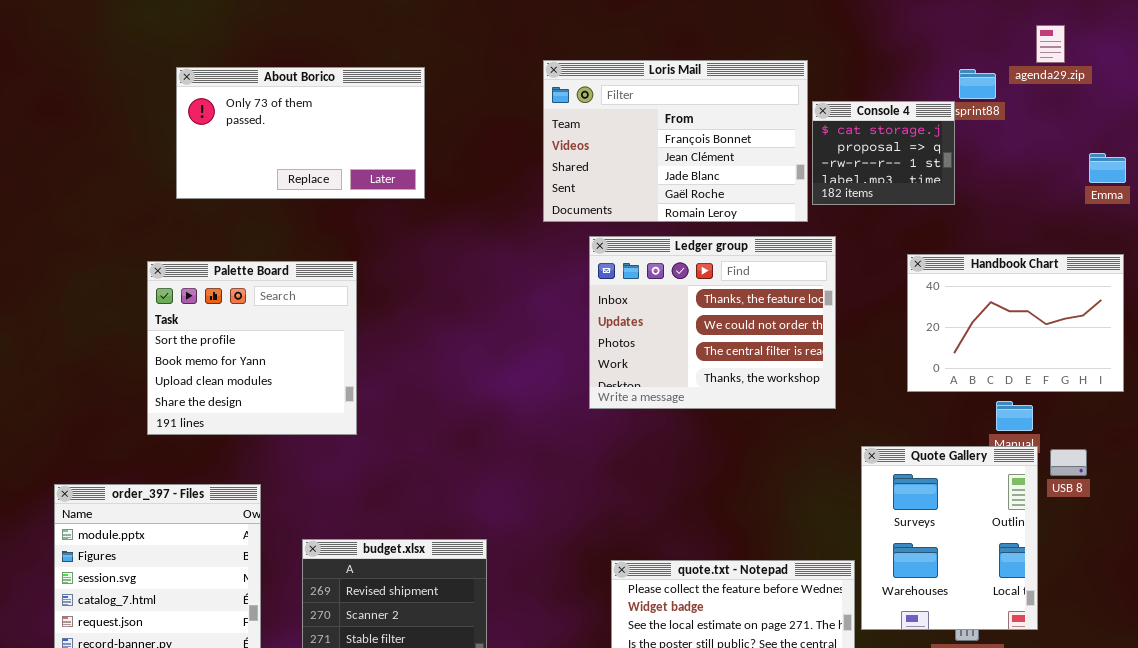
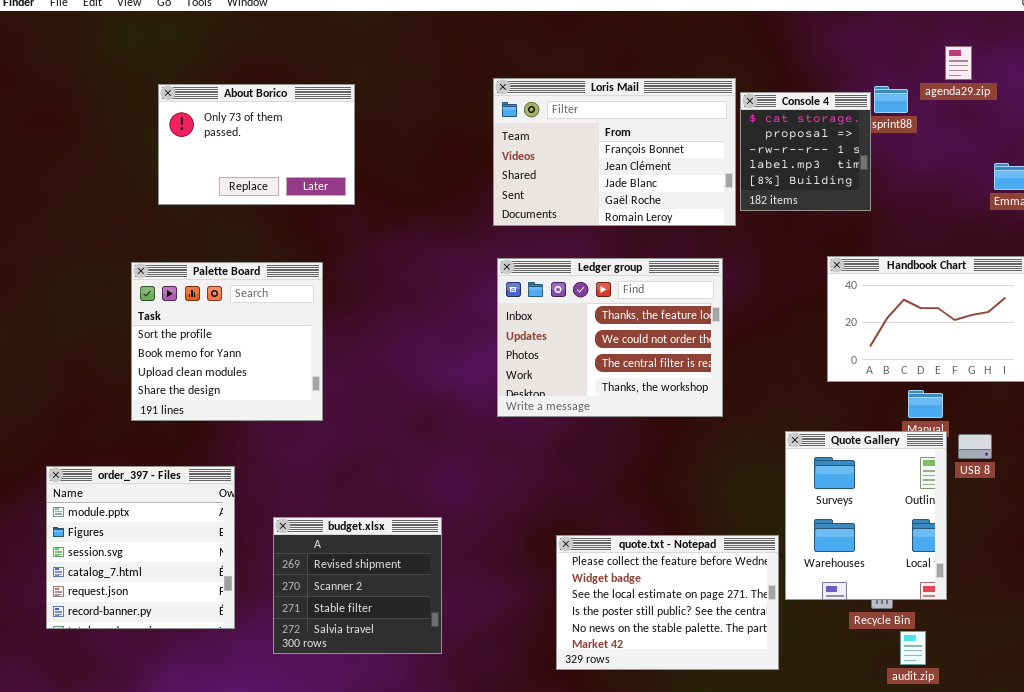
About Borico: [176,67,425,199] -> [158,84,355,205], resized
Console 4: [812,101,955,205] -> [740,92,871,211], resized
Ledger group: [589,236,836,409] -> [497,258,723,417], moved

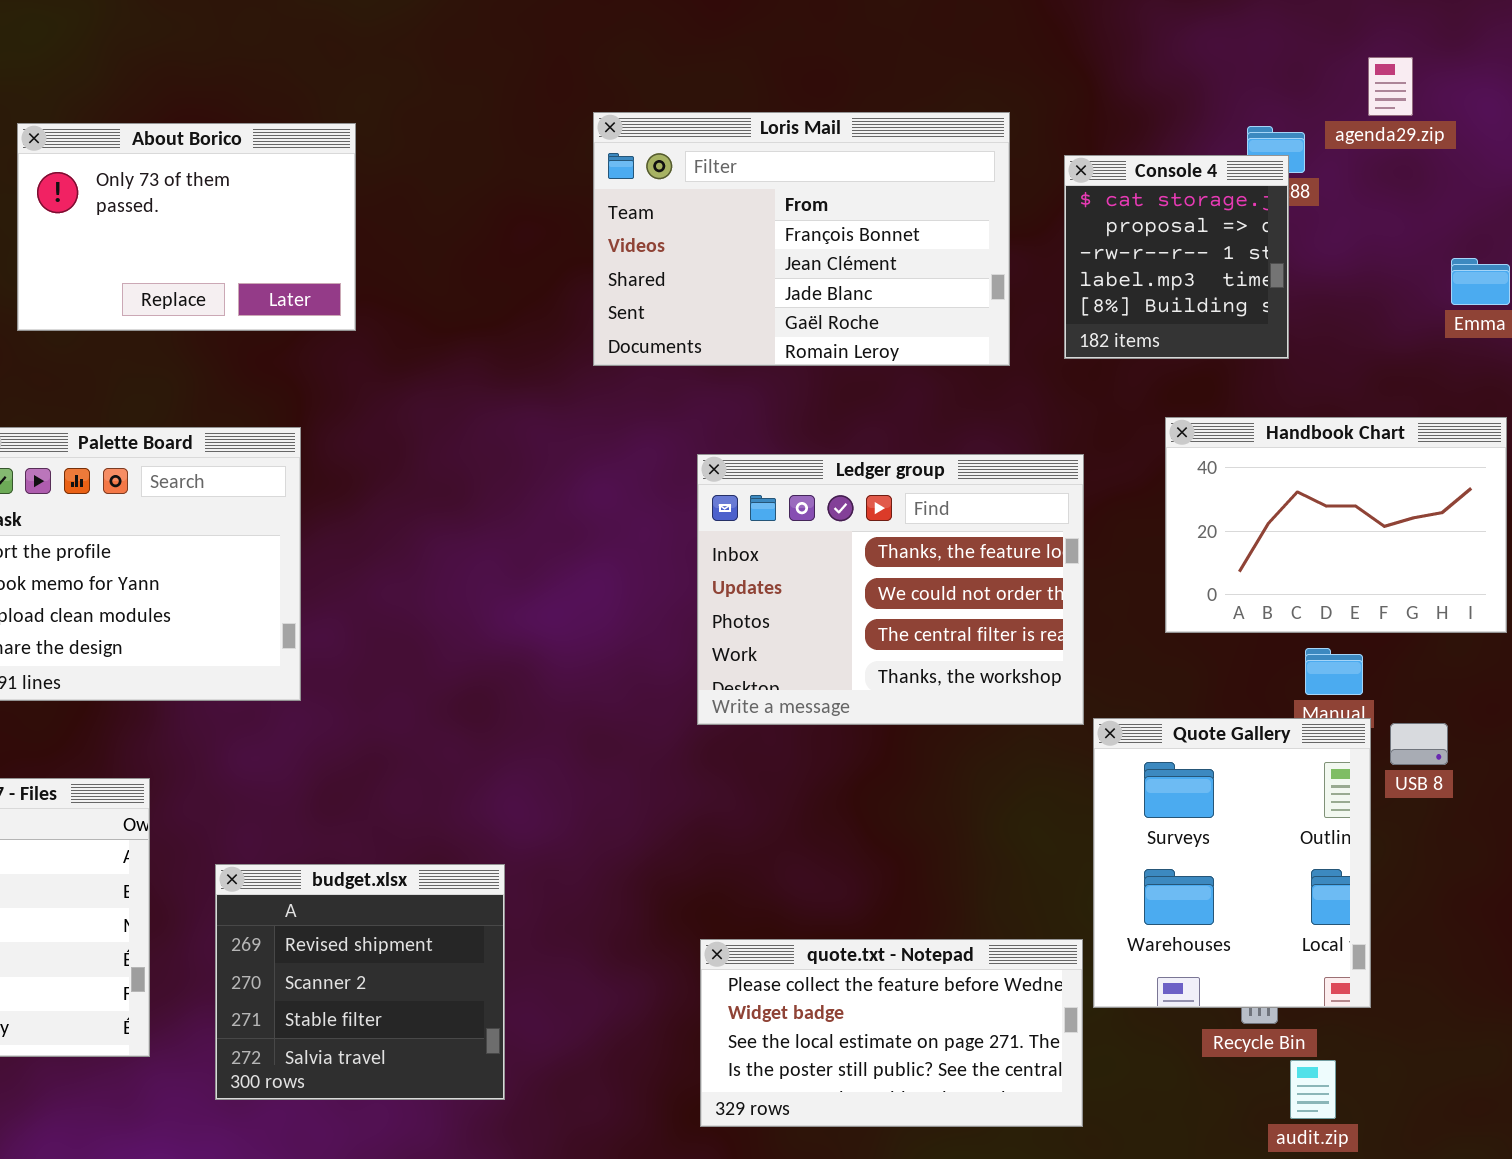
Console 4: [740,92,871,211] -> [1064,155,1289,359], moved
Ledger group: [497,258,723,417] -> [697,454,1084,725], moved
quote.txt - Notepad: [556,535,779,670] -> [700,939,1083,1127], resized

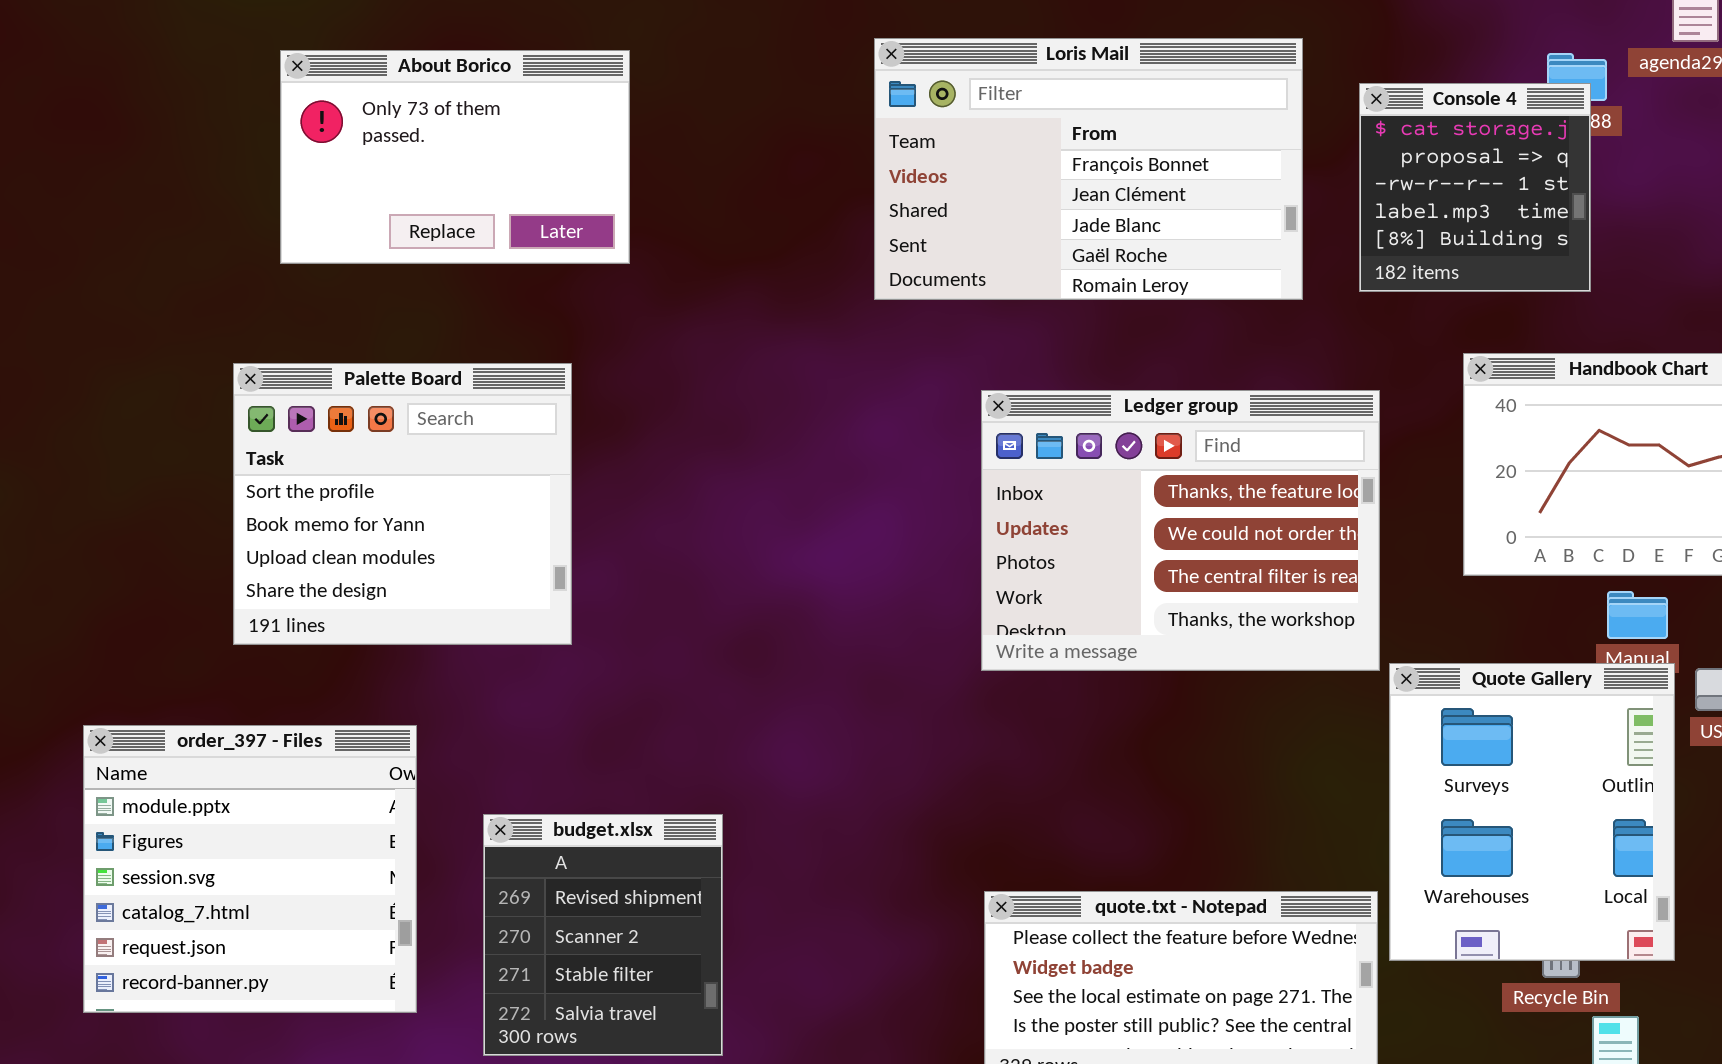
budget.xlsx: [215,864,505,1100] -> [483,814,723,1056], resized

